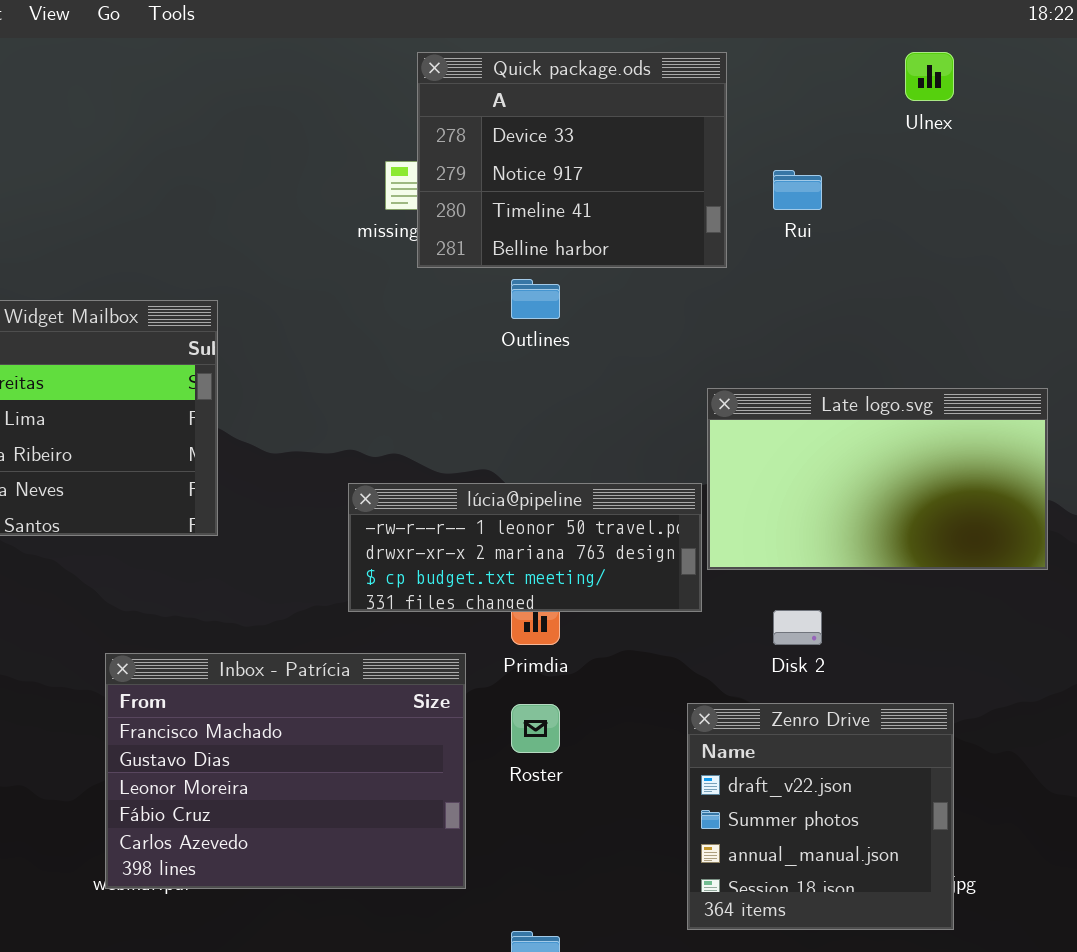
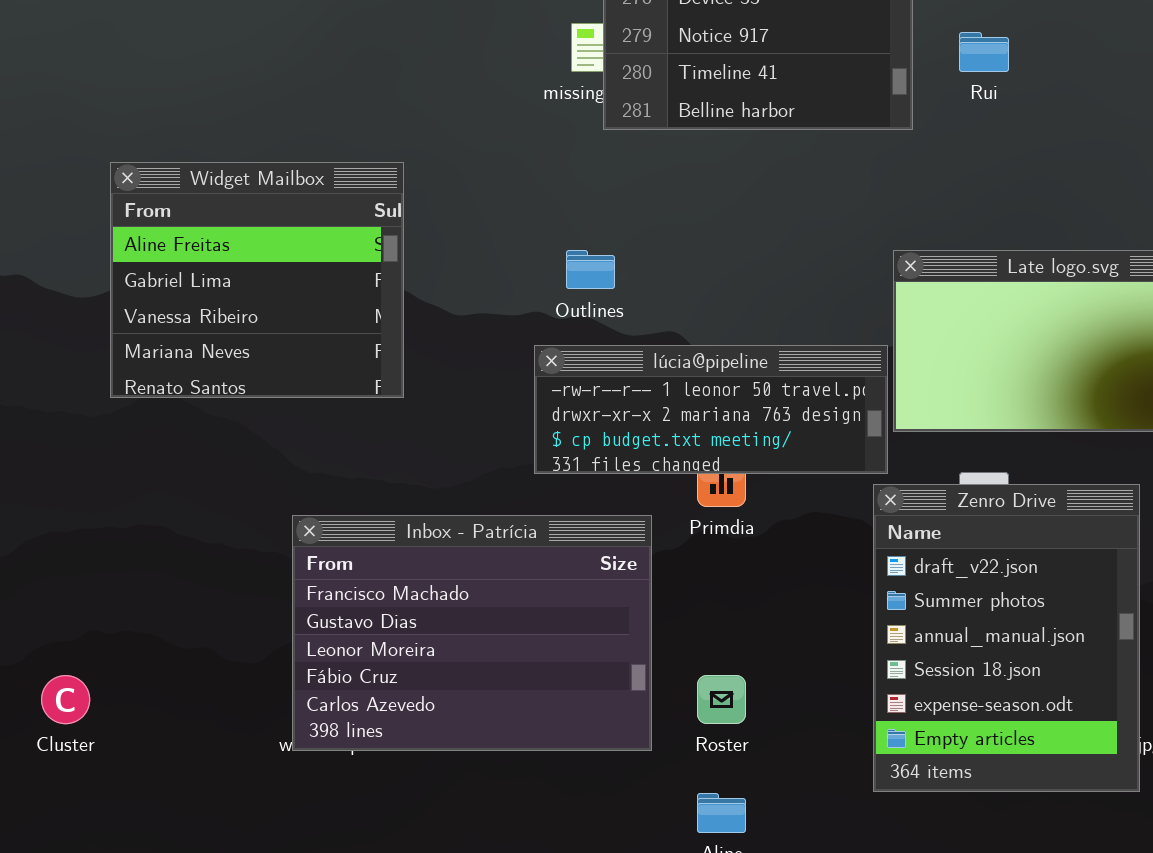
Outlines: [511,279,560,319] -> [566,250,615,289], moved
Zenro Drive: [687,703,954,930] -> [873,484,1140,792], resized
Roster: [511,704,560,753] -> [697,675,746,724], moved

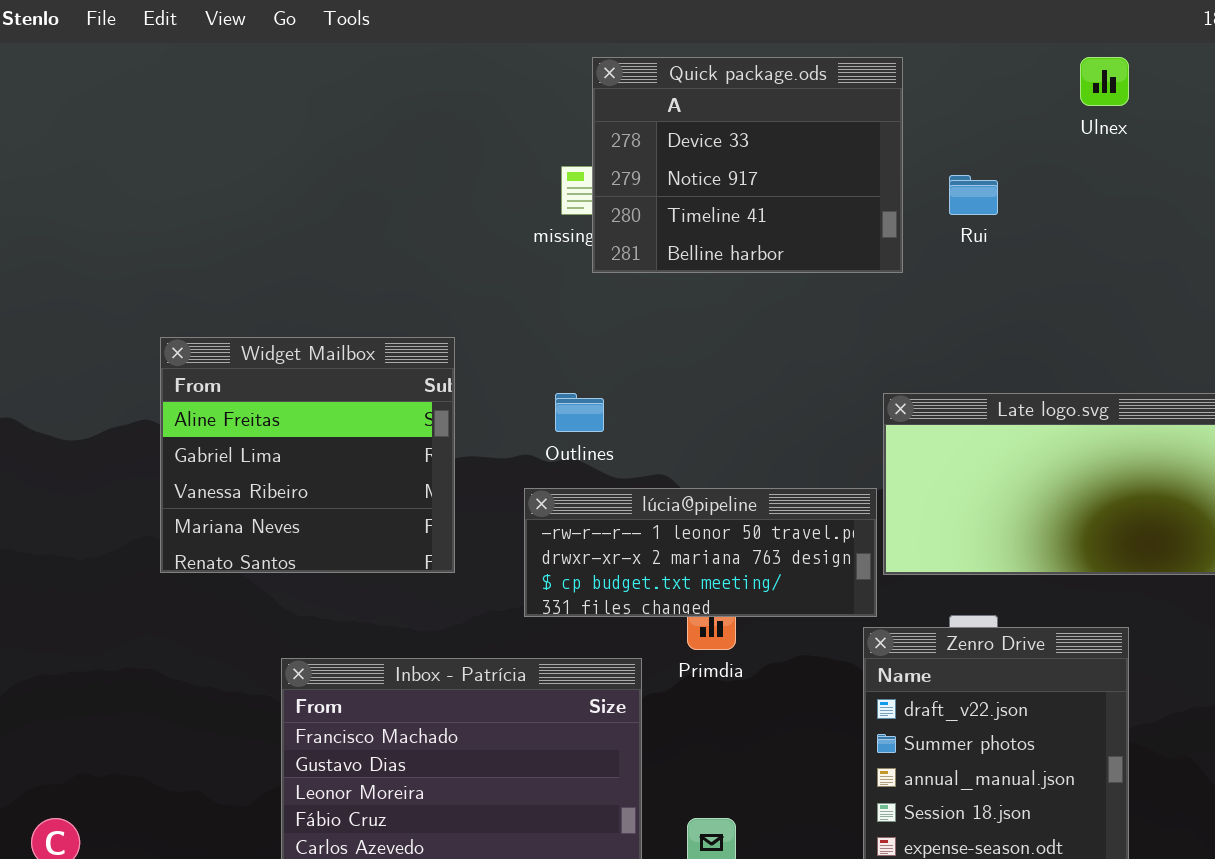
Widget Mailbox: [110,162,404,398] -> [160,337,455,573], moved

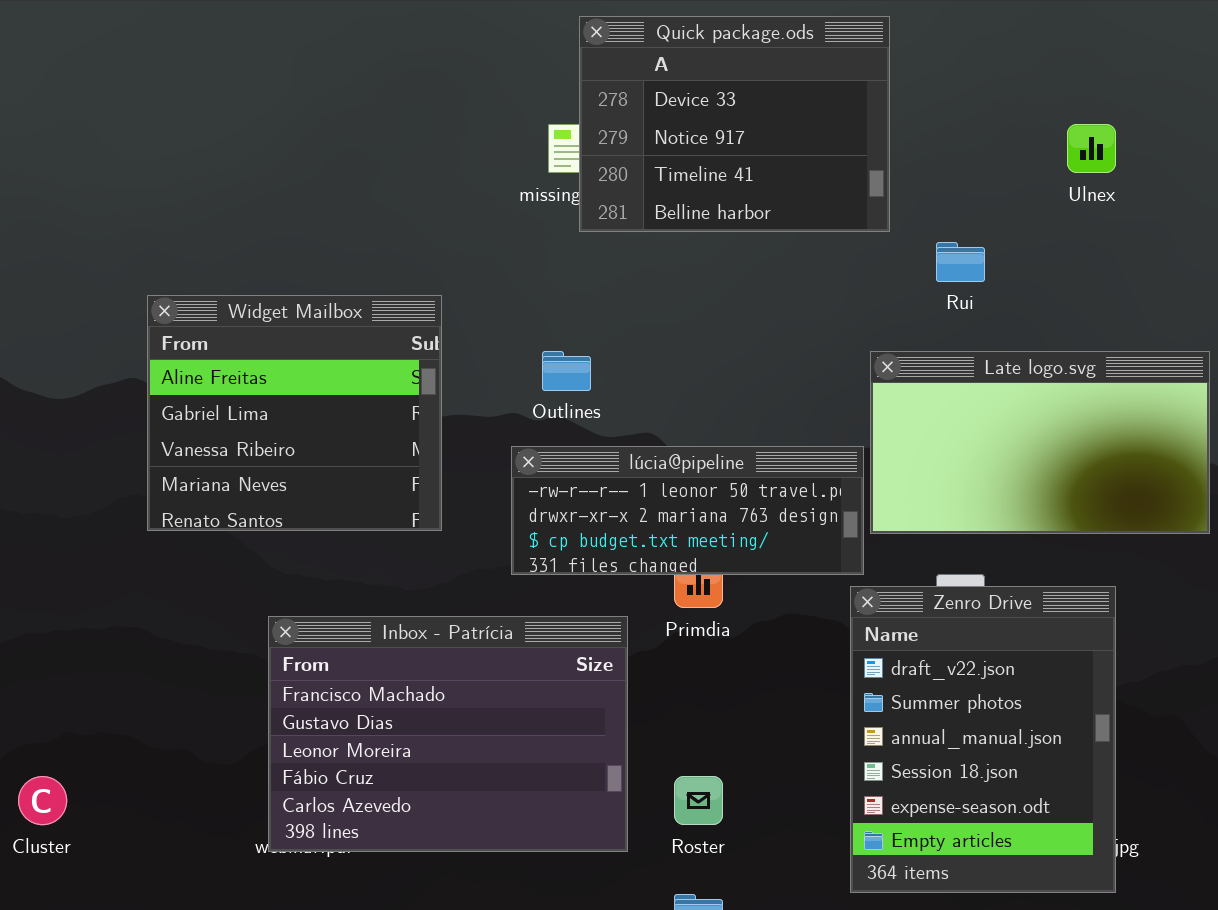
Ulnex: [1080,57,1129,106] -> [1067,124,1116,173], moved
Rui: [949,175,998,215] -> [936,242,985,282], moved

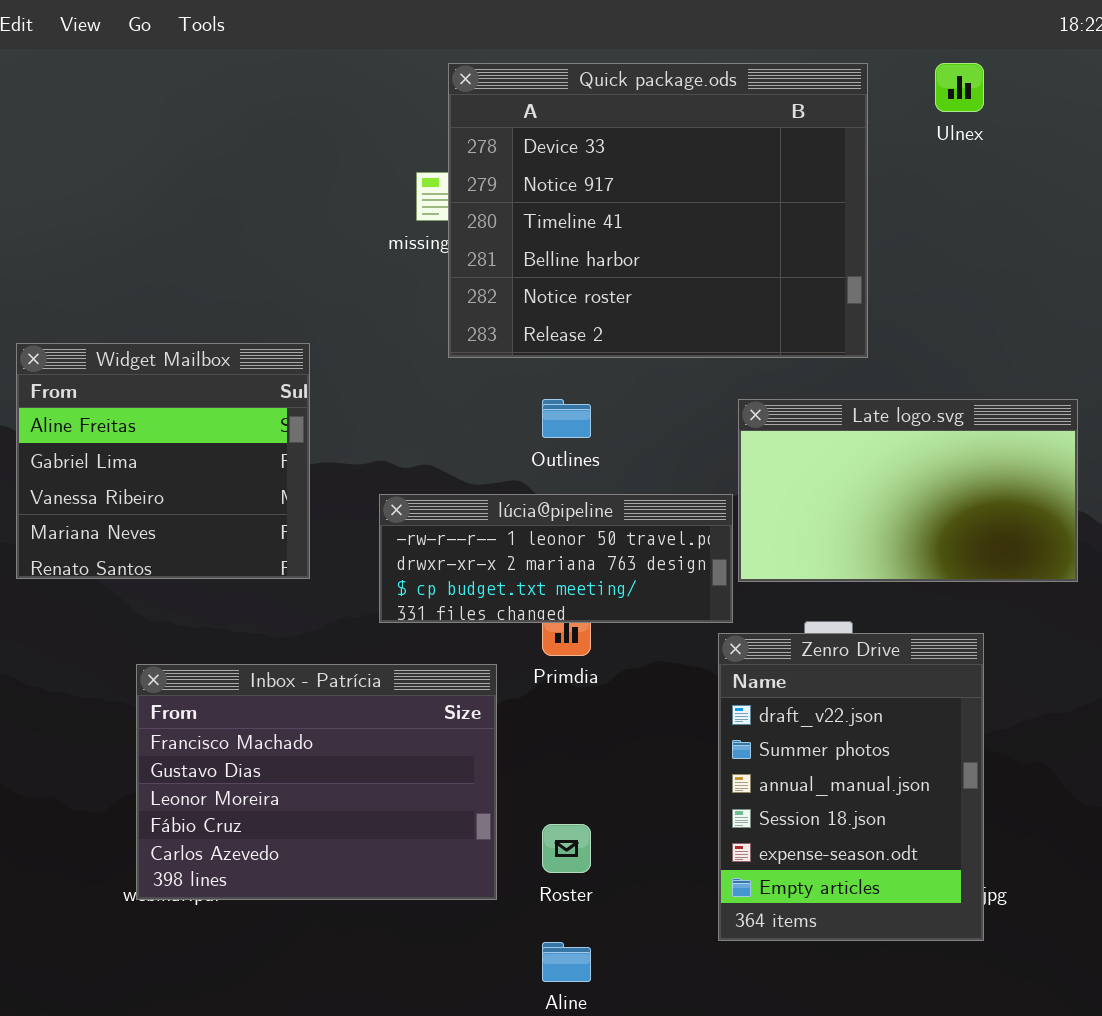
Quick package.ods: [579,16,890,232] -> [448,63,868,358], resized
Ulnex: [1067,124,1116,173] -> [935,63,984,112], moved
Outlines: [542,351,591,391] -> [542,399,591,438], moved

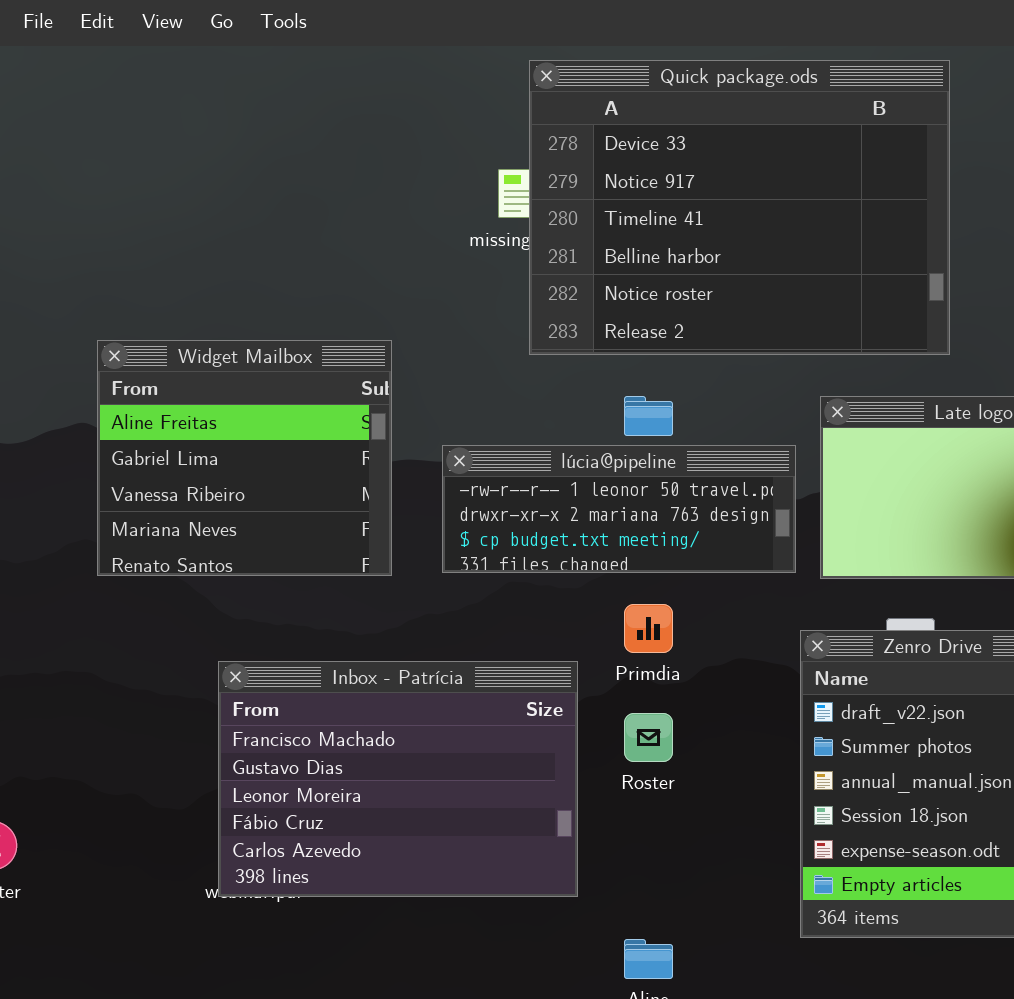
lúcia@pipeline: [379,494,733,623] -> [442,445,796,573], moved
Roster: [542,824,591,873] -> [624,713,673,762], moved

